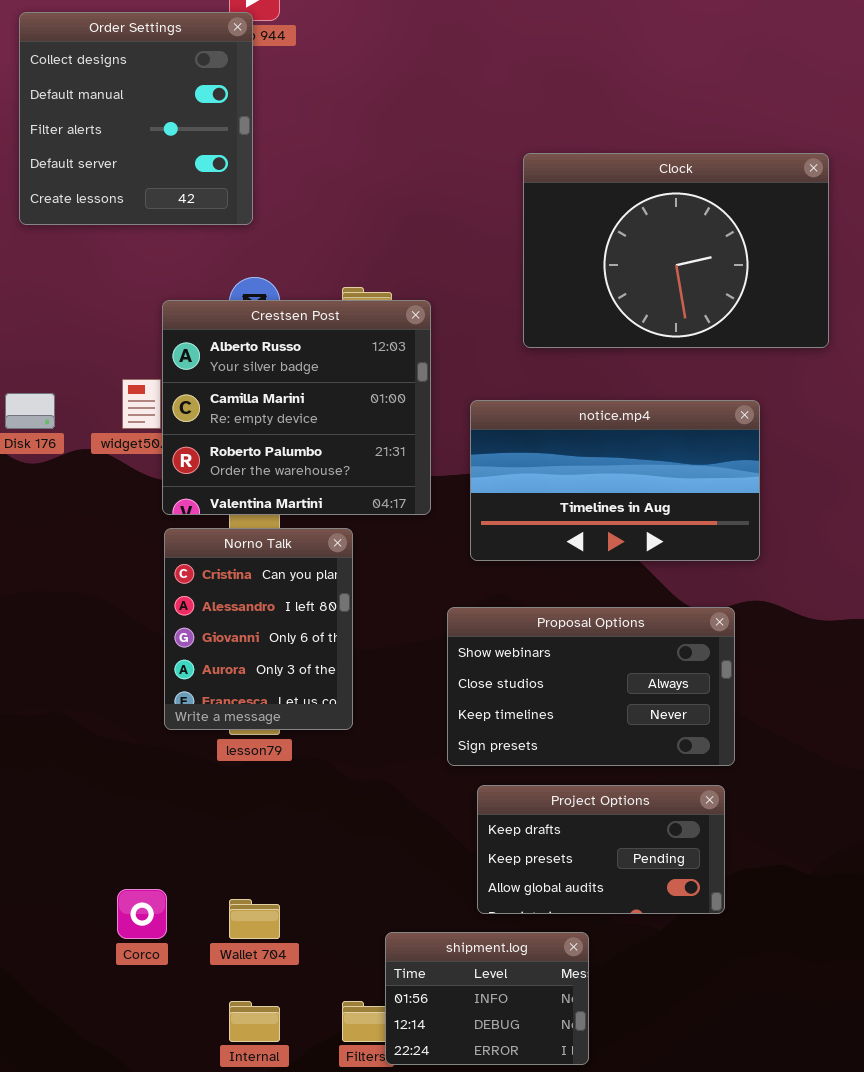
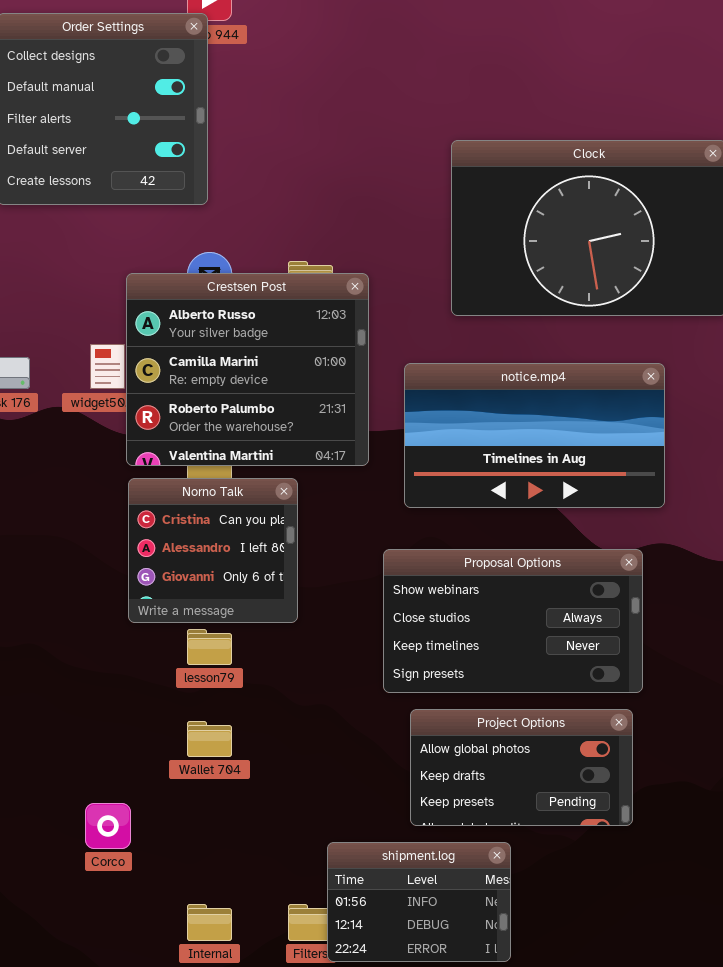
Norno Talk: [164,528,353,730] -> [128,478,298,623], resized
Project Options: [477,785,725,914] -> [410,709,633,826], scrolled up 1 row
Wallet 704: [229,899,280,939] -> [187,721,232,757], moved

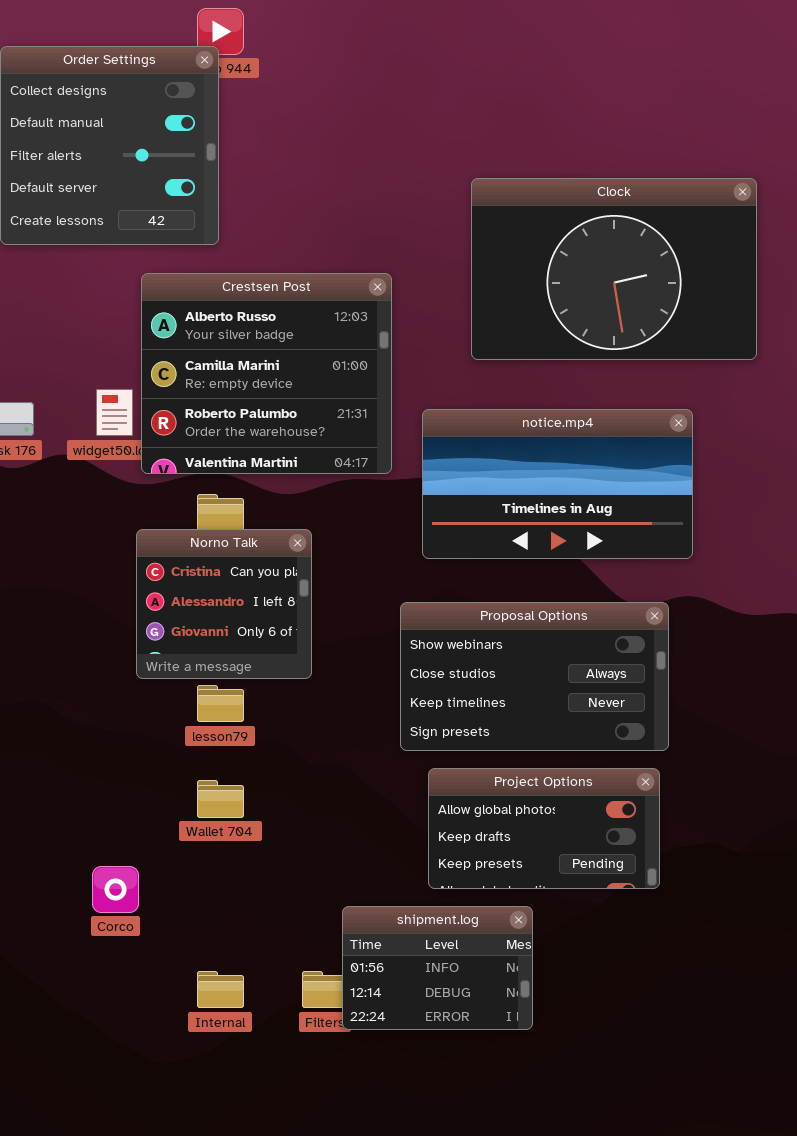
Crestsen Post: [126,273,369,466] -> [141,273,392,474], moved

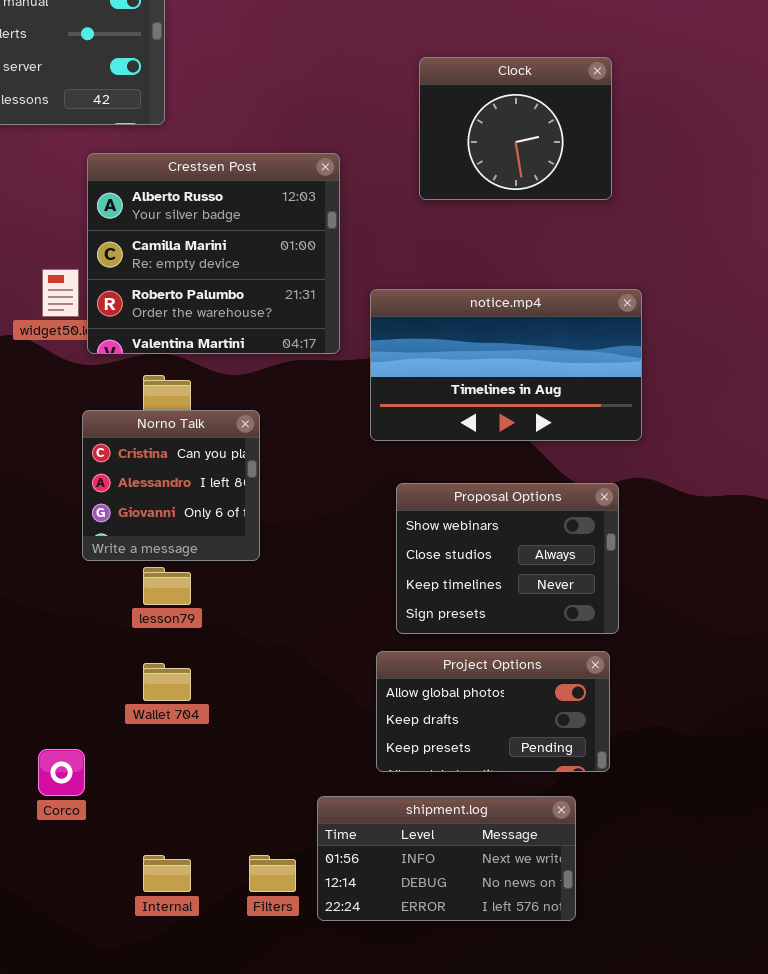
Clock: [471,178,757,360] -> [419,57,612,200], resized
Proposal Options: [400,602,669,751] -> [396,483,619,634], resized
shipment.log: [342,906,533,1030] -> [317,796,576,921], moved, resized

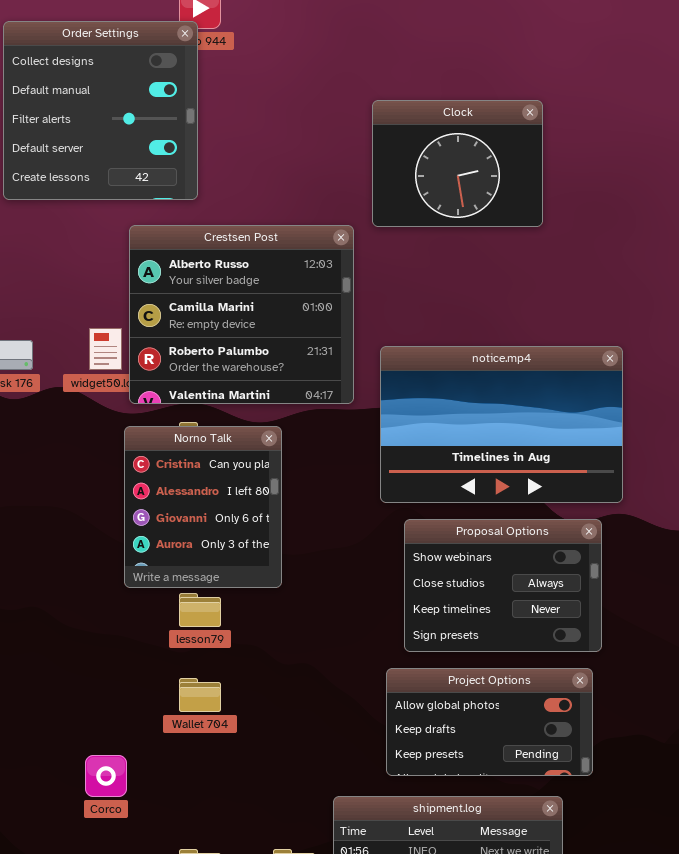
Clock: [419,57,612,200] -> [372,100,543,227], moved
notice.mp4: [370,289,642,441] -> [380,346,623,503], resized
Norno Talk: [82,410,260,561] -> [124,426,282,588], resized

